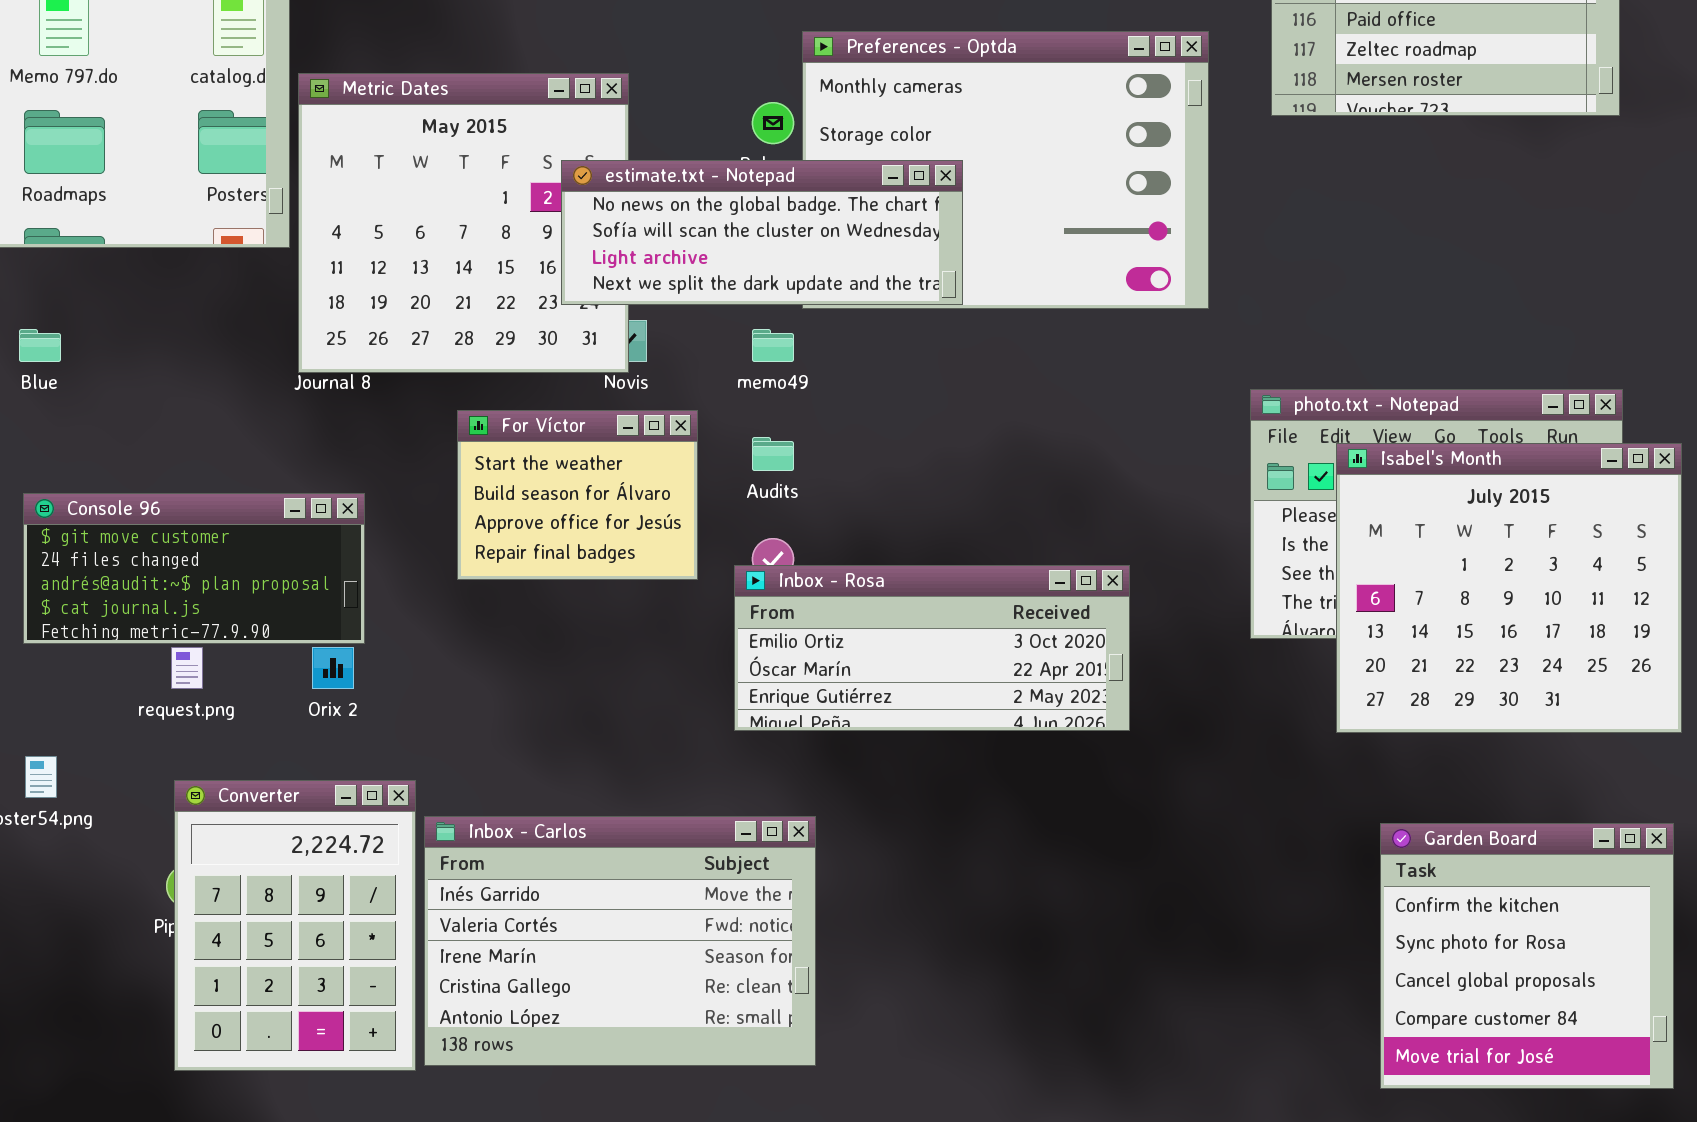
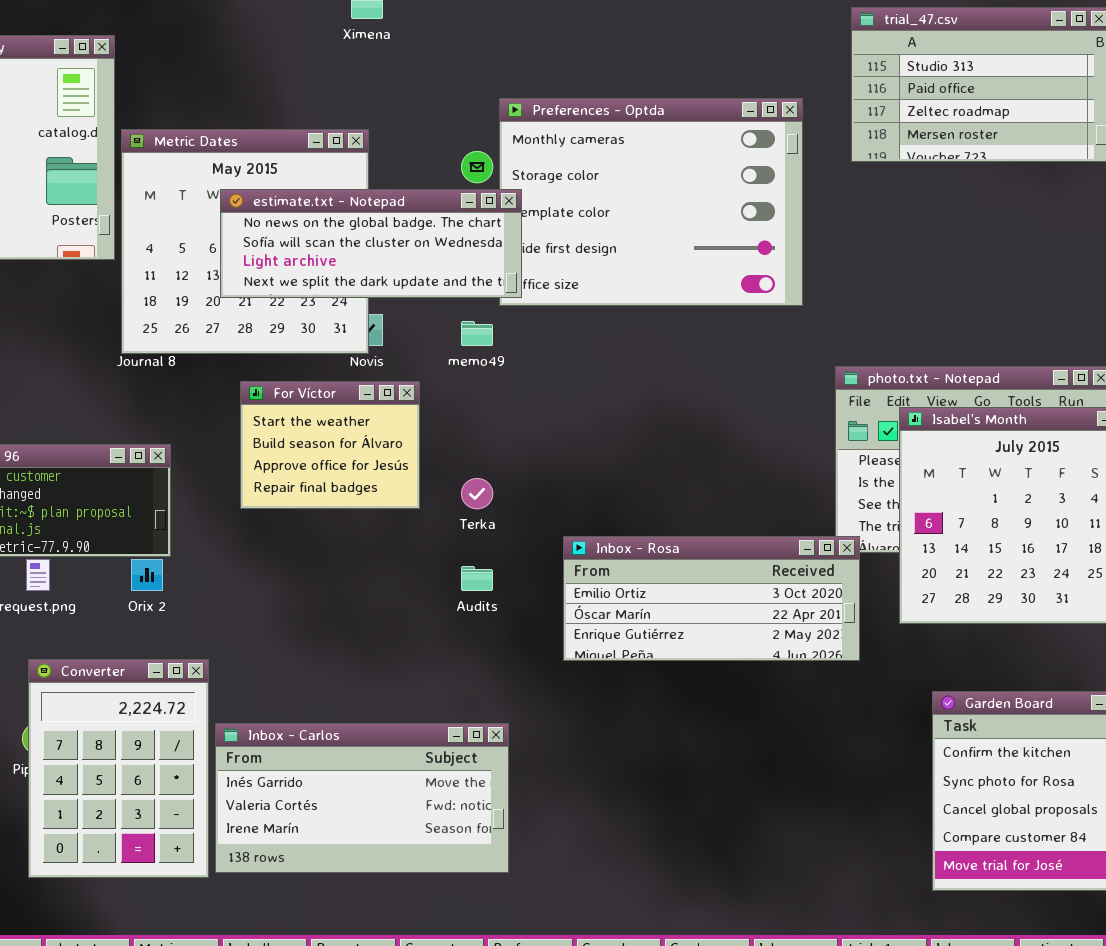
estimate.txt - Notepad: [561,160,963,305] -> [220,189,522,298], moved
Audits: [752,437,794,471] -> [461,566,493,591], moved
Inbox - Rosa: [734,565,1130,731] -> [563,536,860,661], moved
Inbox - Carlos: [424,816,816,1066] -> [215,723,509,873], resized

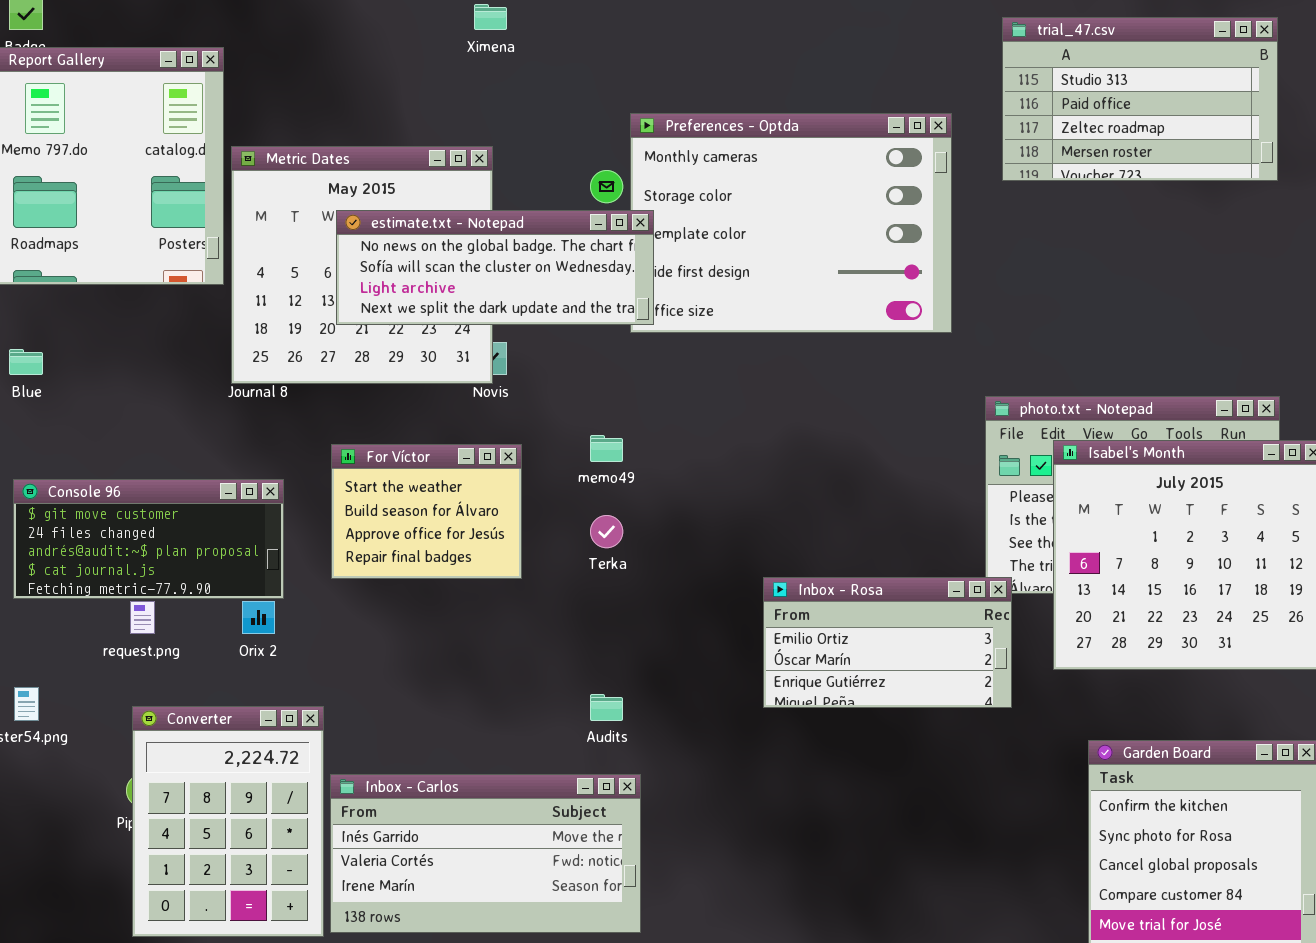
memo49: [461,321,493,346] -> [590,435,623,462], moved
For Víctor: [240,381,420,509] -> [331,444,522,579], moved
Inbox - Rosa: [563,536,860,661] -> [763,577,1012,708], resized
Audits: [461,566,493,591] -> [590,694,623,721], moved

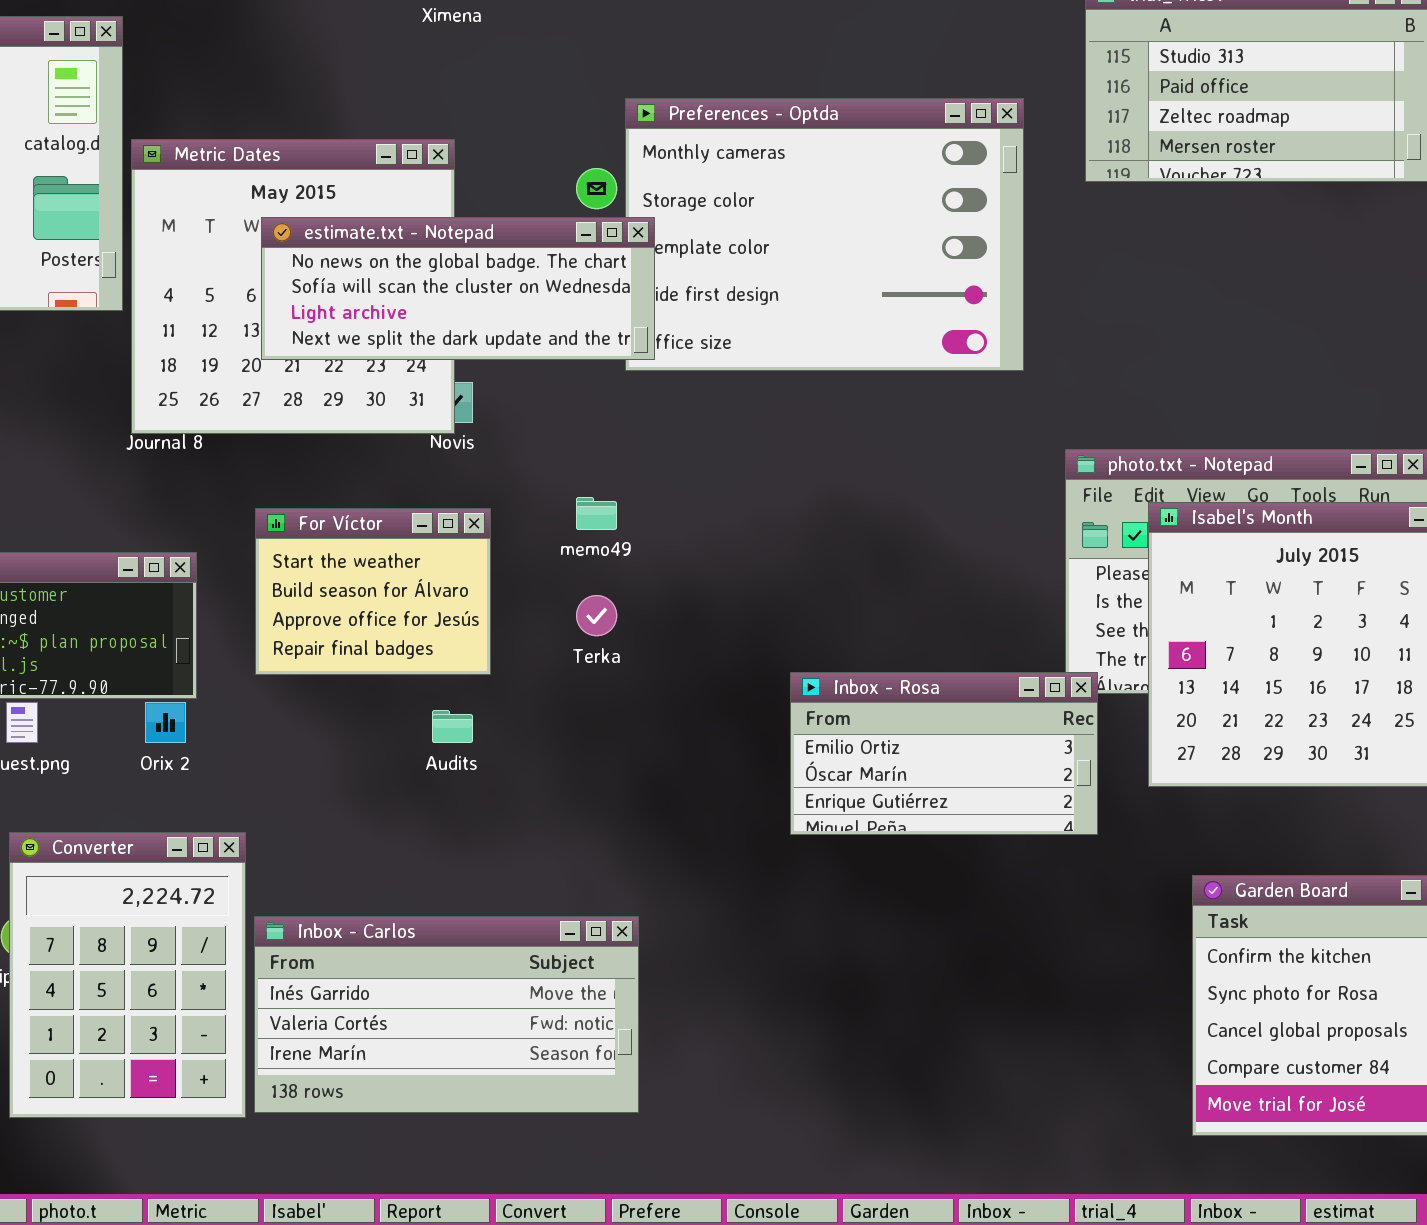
Audits: [590,694,623,721] -> [432,710,473,743], moved

